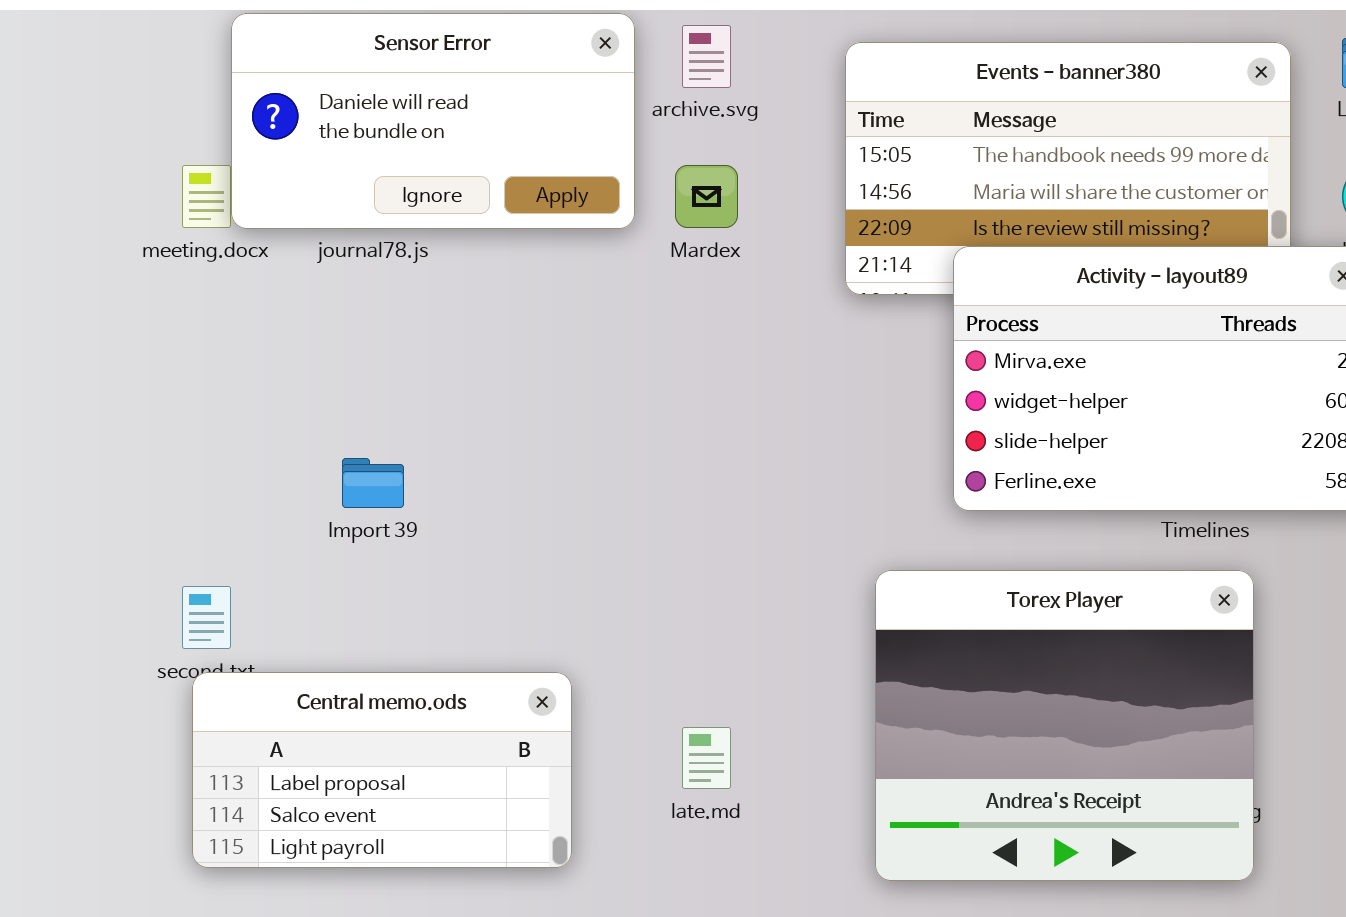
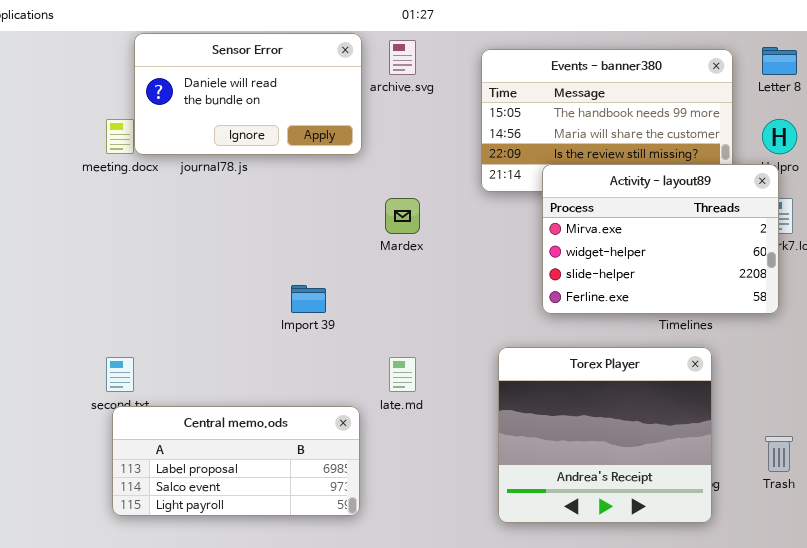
Mardex: [675,165,738,228] -> [385,198,420,234], moved
Import 39: [342,458,404,508] -> [291,285,326,313], moved
Central memo.ods: [192,672,572,868] -> [112,406,360,516], resized
late.md: [682,727,731,789] -> [389,357,416,392], moved

